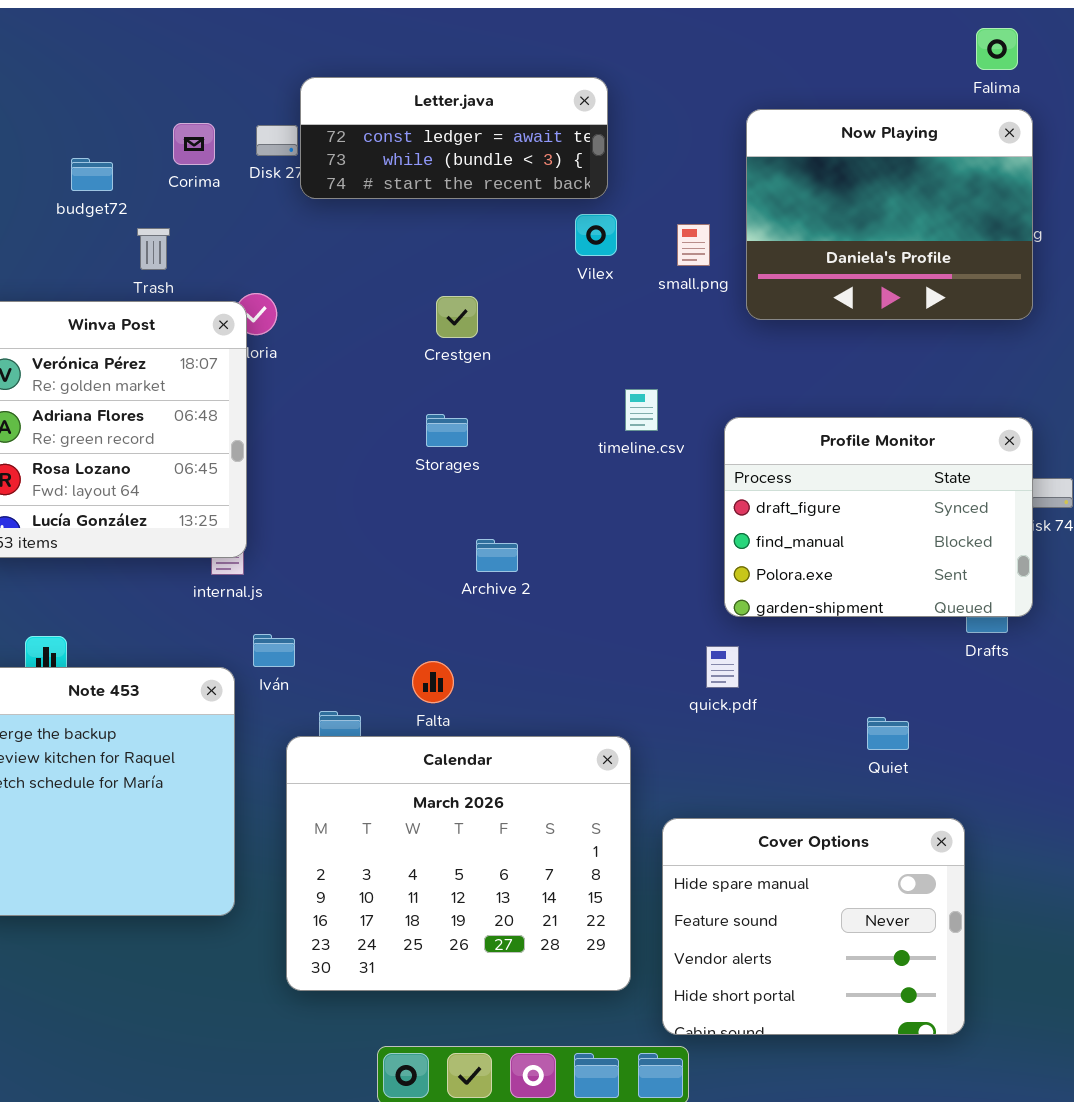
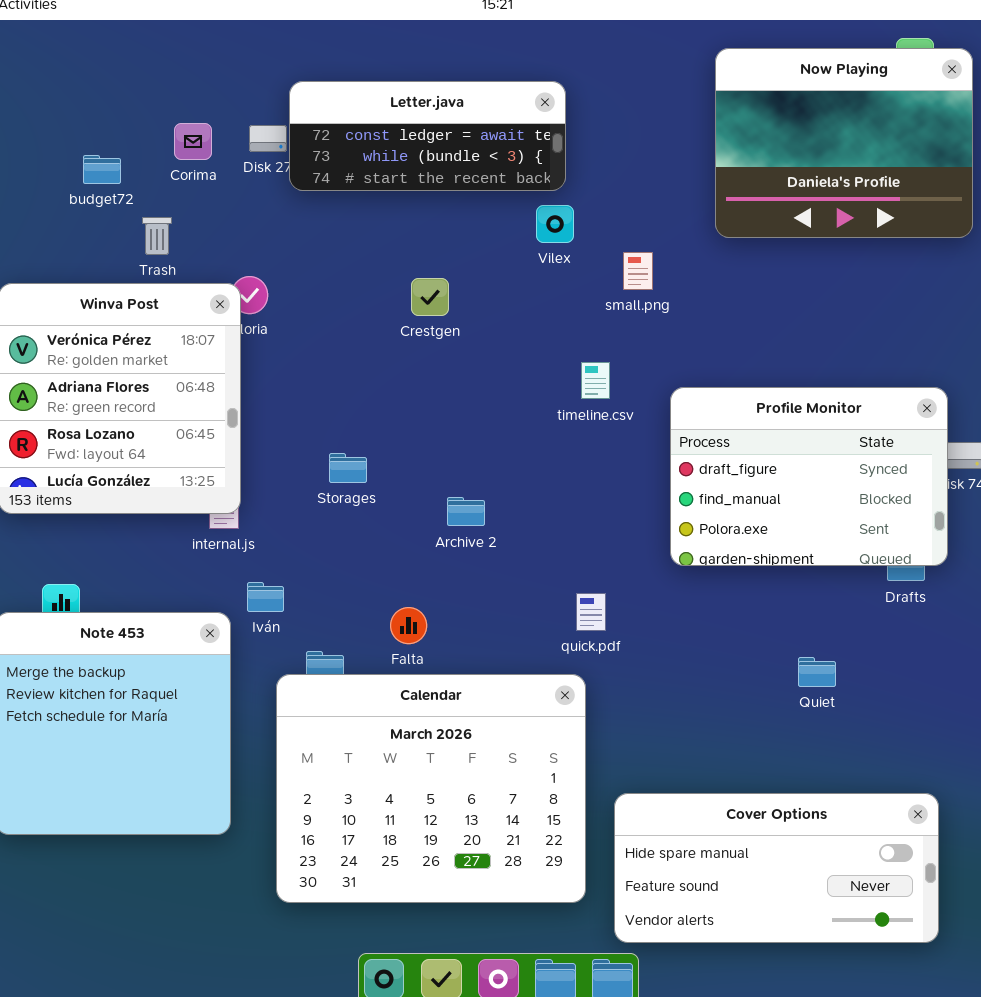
Now Playing: [746,109,1033,320] -> [715,48,973,238], moved
small.png: [677,224,710,266] -> [623,252,653,290], moved
Storages: [426,414,468,447] -> [329,453,367,483], moved
quick.pdf: [706,646,739,688] -> [576,593,606,631], moved
Cover Options: [662,818,965,1035] -> [614,793,939,943], resized

